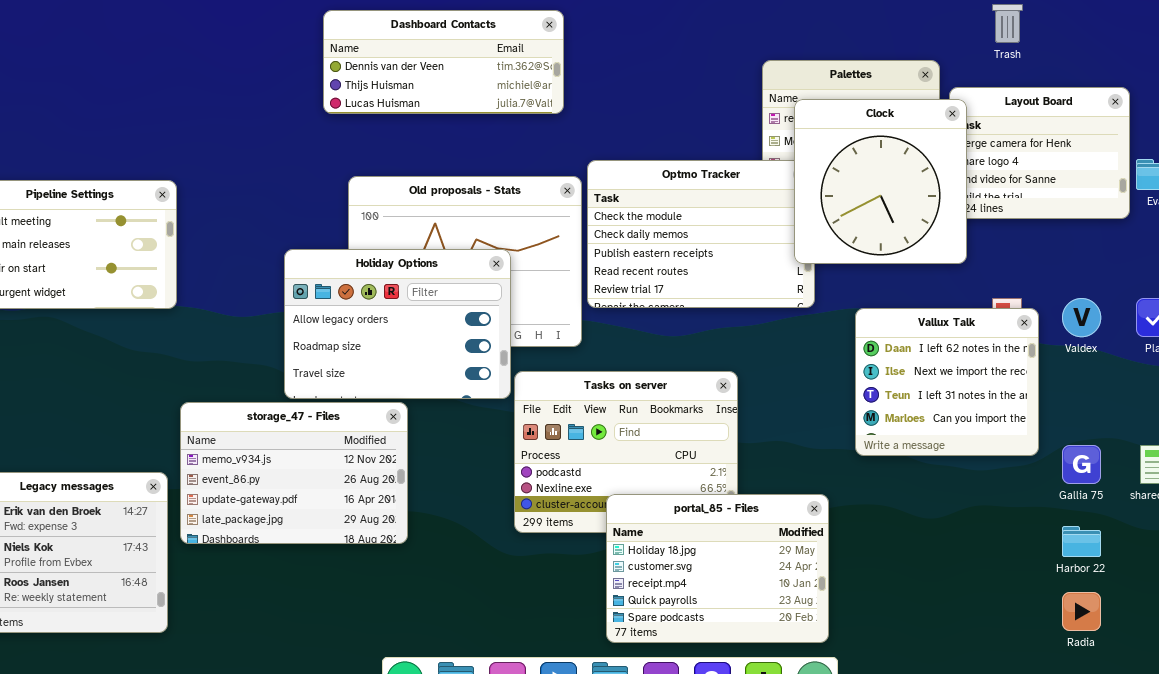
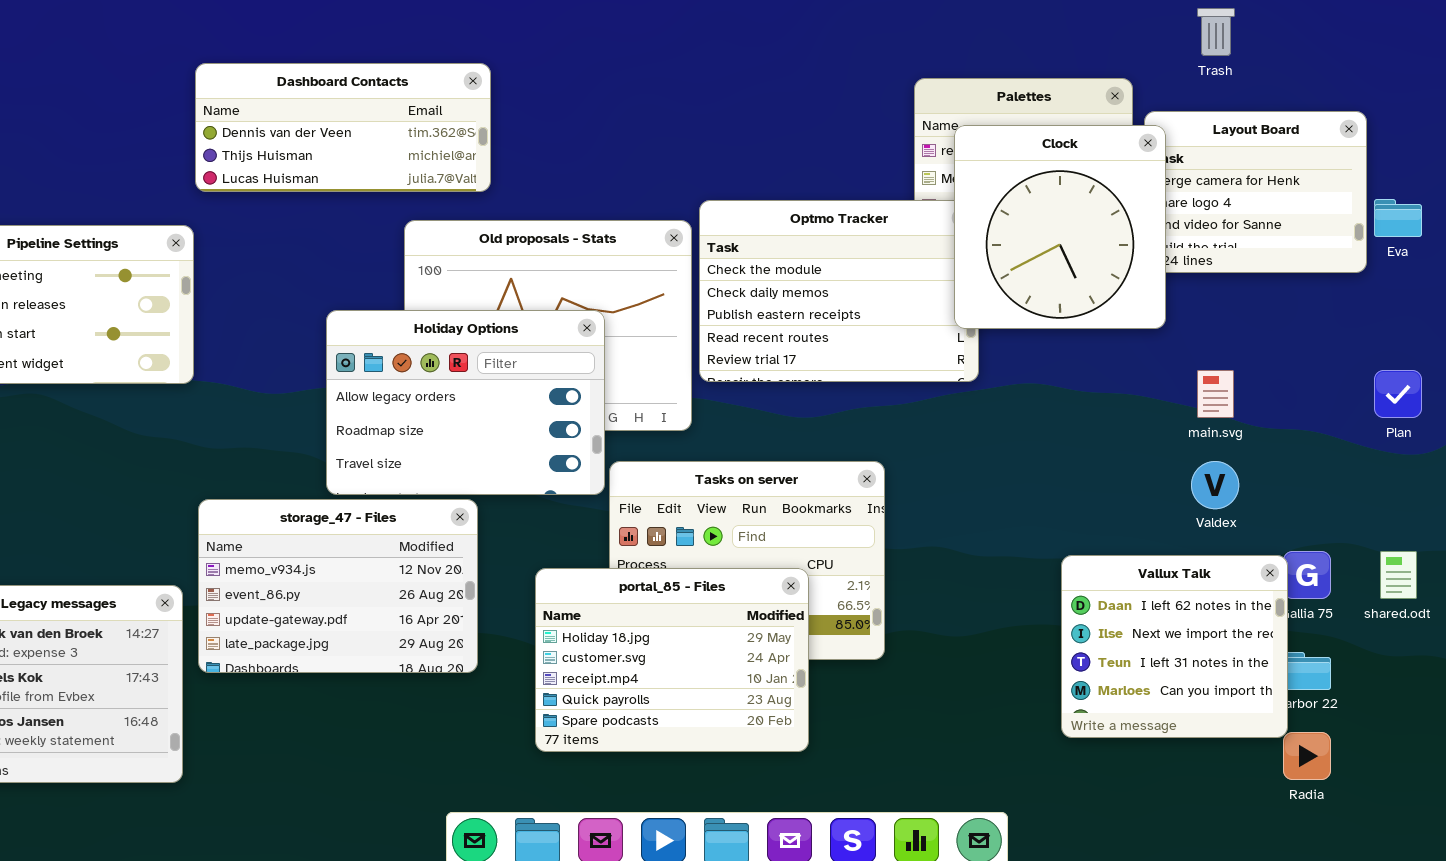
Dashboard Contacts: [323,10,564,114] -> [195,63,491,192], moved
Valdex: [1062,298,1101,337] -> [1191,461,1239,509], moved
Vallux Talk: [855,308,1039,456] -> [1061,555,1288,738], moved
portal_85 - Files: [606,494,829,643] -> [535,568,809,752], moved

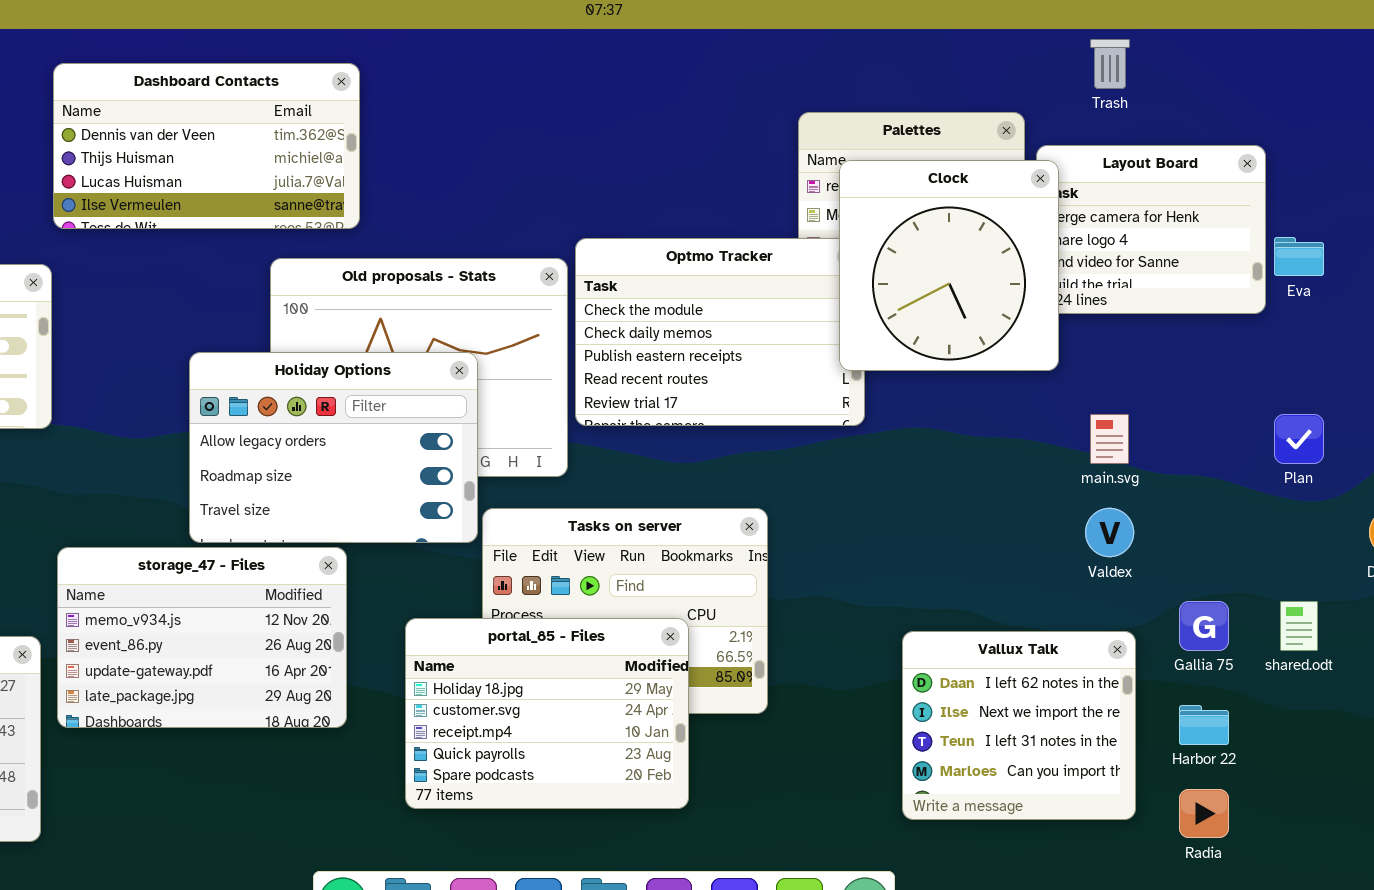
Dashboard Contacts: [195,63,491,192] -> [53,63,360,229], resized
Vallux Talk: [1061,555,1288,738] -> [902,631,1136,820], moved

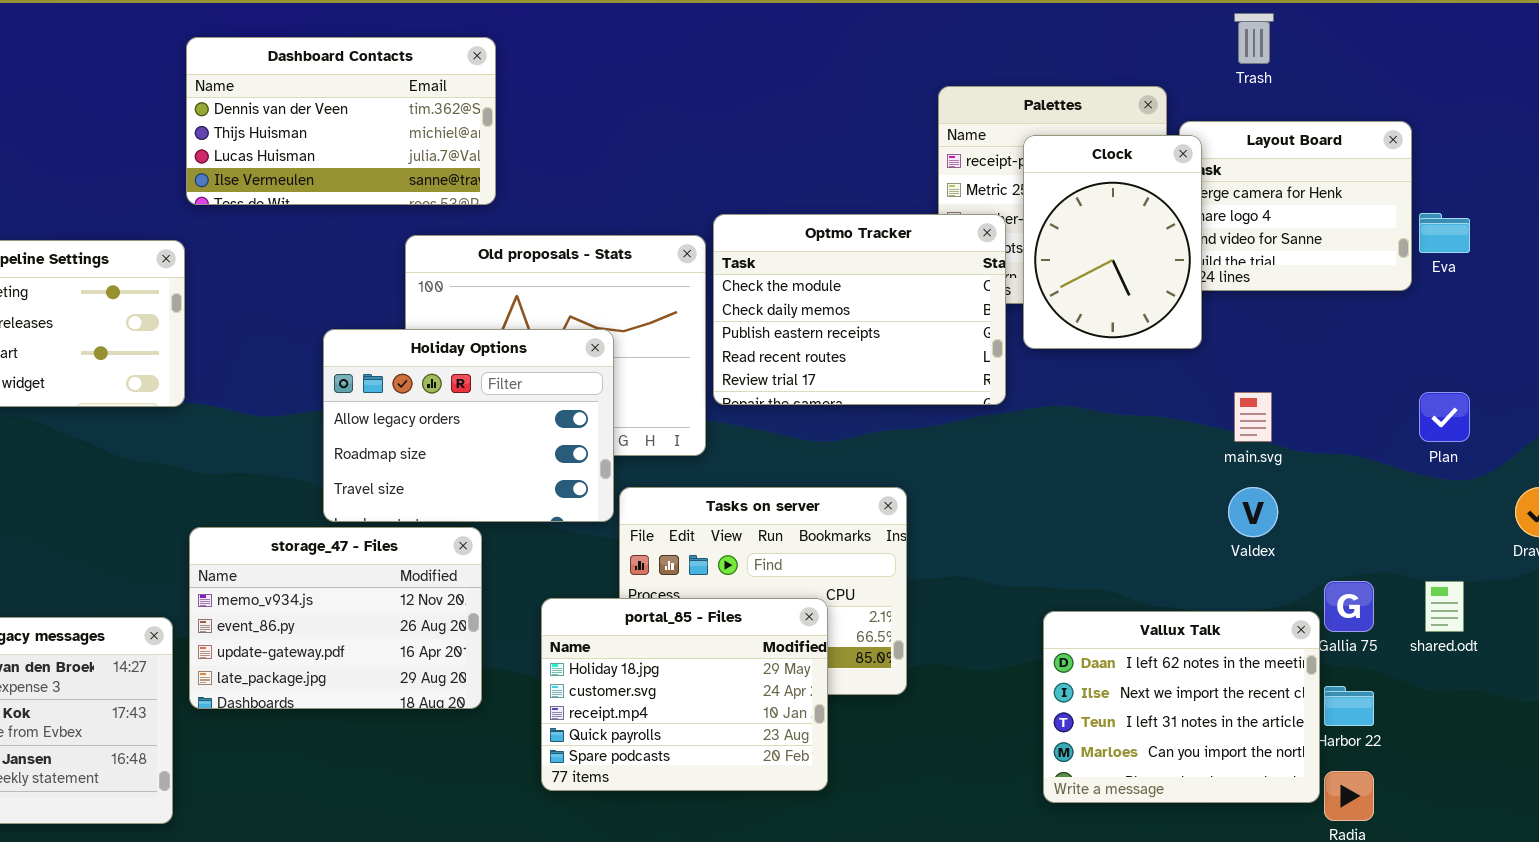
Clock: [839,160,1059,371] -> [1023,135,1202,349], resized
Vallux Talk: [902,631,1136,820] -> [1043,611,1320,803], resized

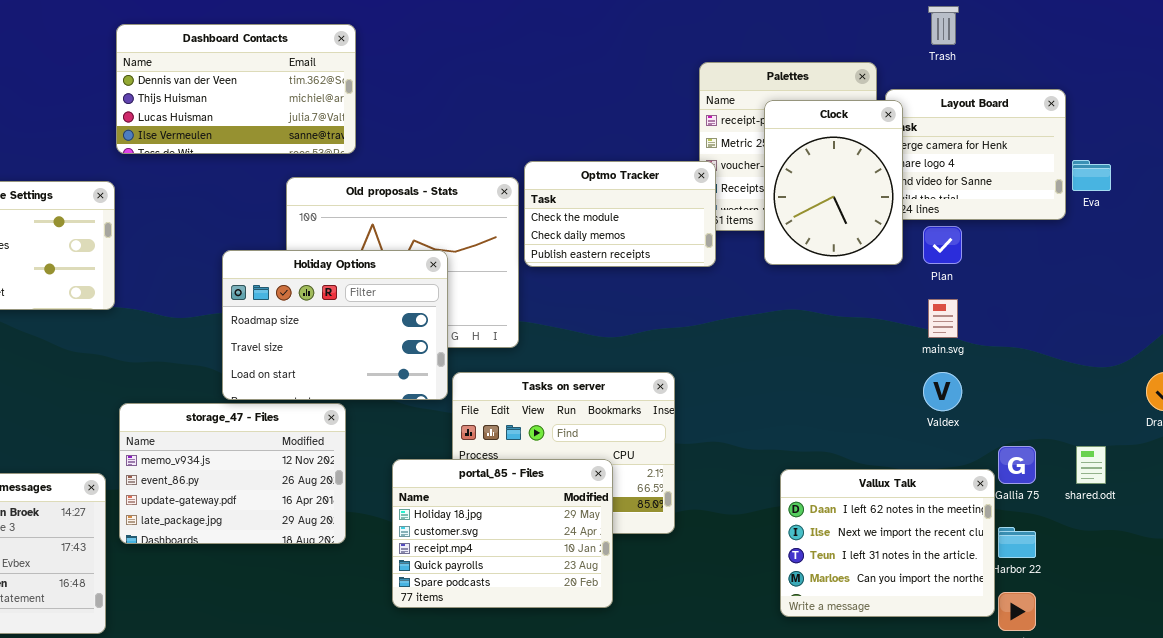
Optmo Tracker: [713,214,1006,405] -> [524,161,716,267], resized
Holiday Options: [323,329,614,522] -> [222,250,448,400], scrolled down 1 row
Plan: [1419,392,1470,442] -> [923,226,962,264], moved

